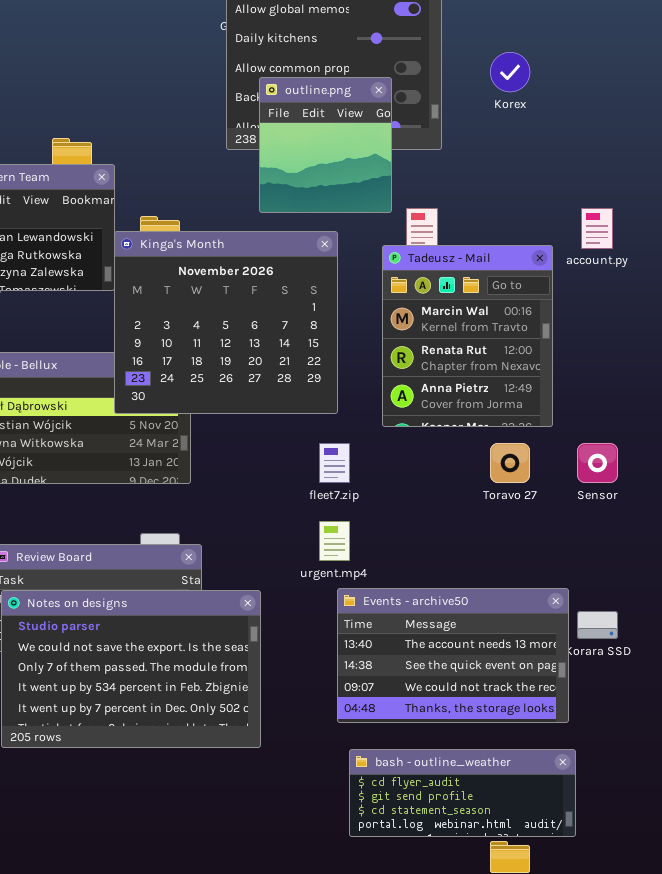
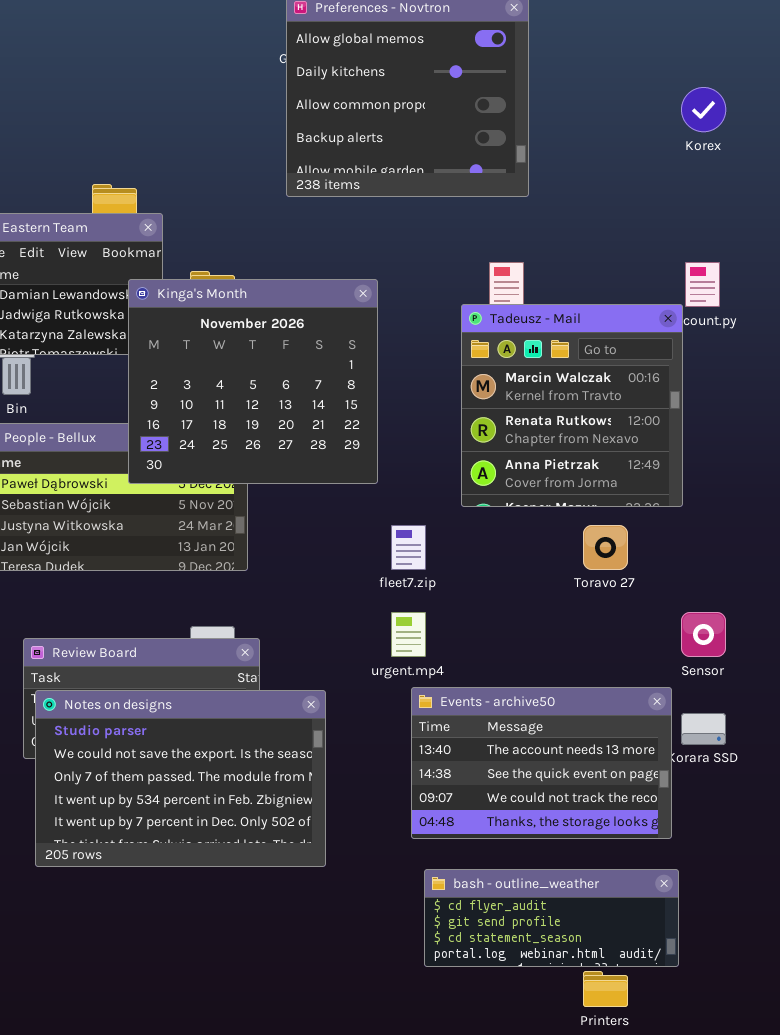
Korex: [490,52,530,92] -> [681,87,726,132], moved
outline.png: [259,77,392,213] -> none, closed
Kinga's Month: [114,231,338,414] -> [128,279,378,484], moved
Tadeusz - Mail: [382,245,553,427] -> [461,304,683,507], resized
Sensor: [577,443,618,483] -> [681,612,726,657], moved

